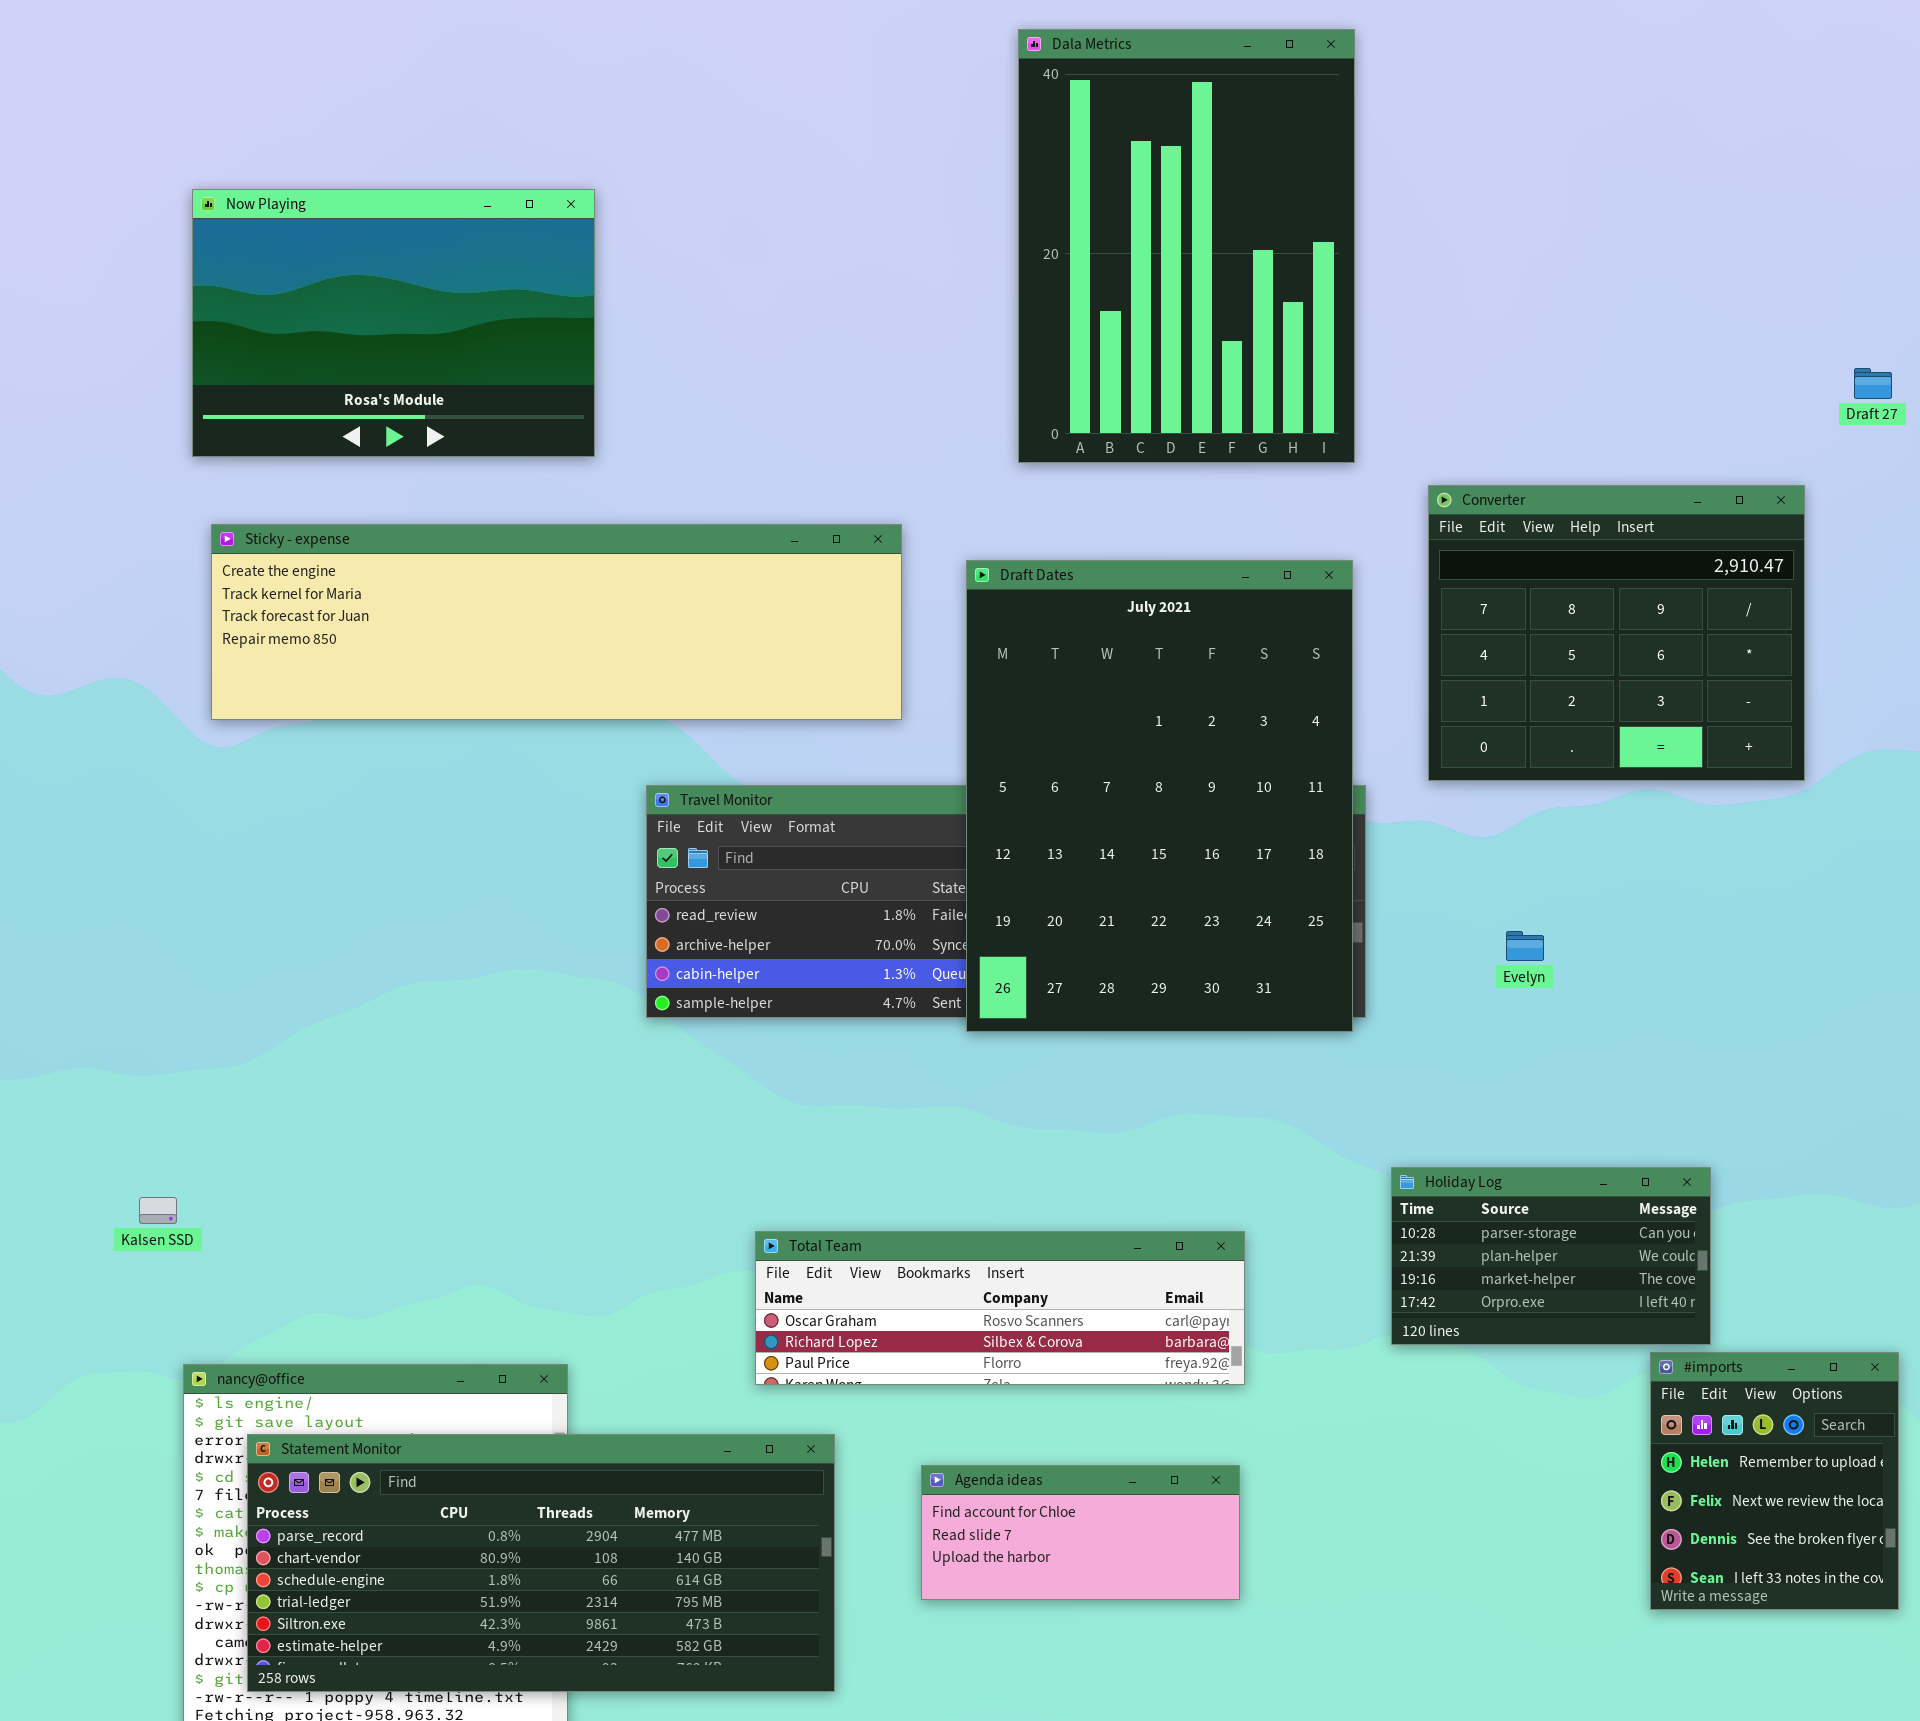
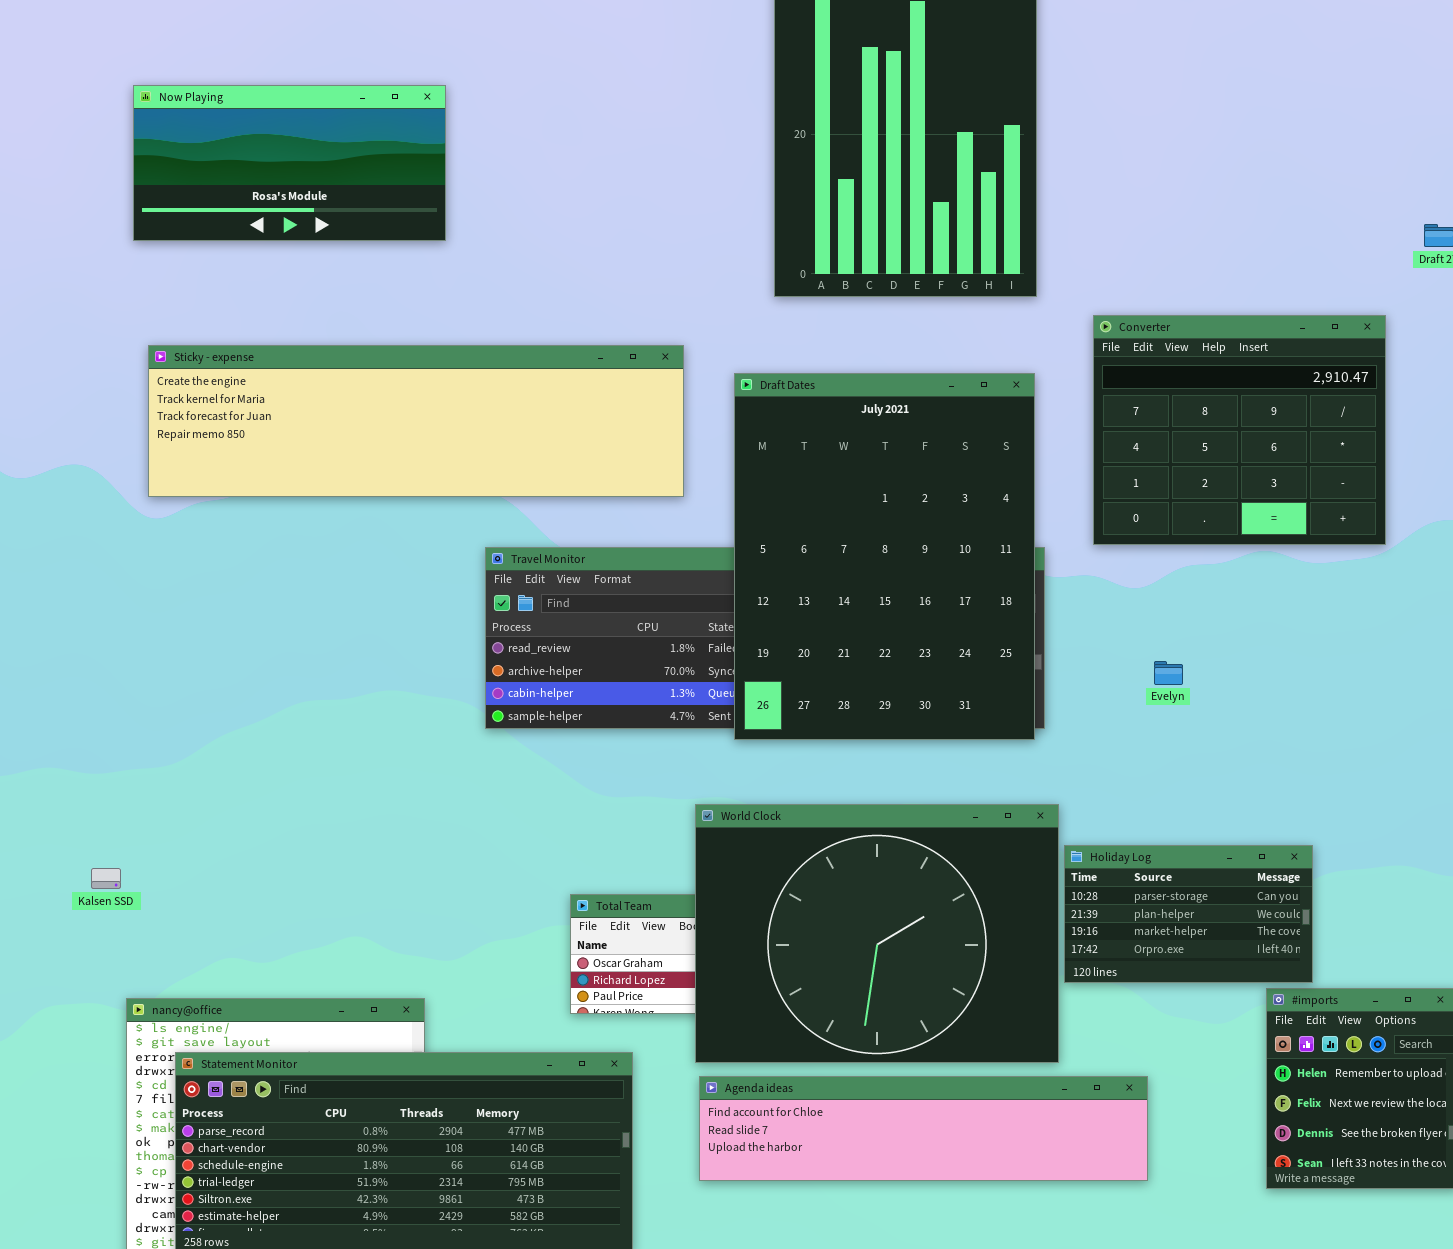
Now Playing: [192,189,595,457] -> [133,85,446,241], resized
World Clock: none -> [695,804,1059,1063], opened
Agenda ideas: [921,1465,1240,1600] -> [699,1076,1148,1181], resized

